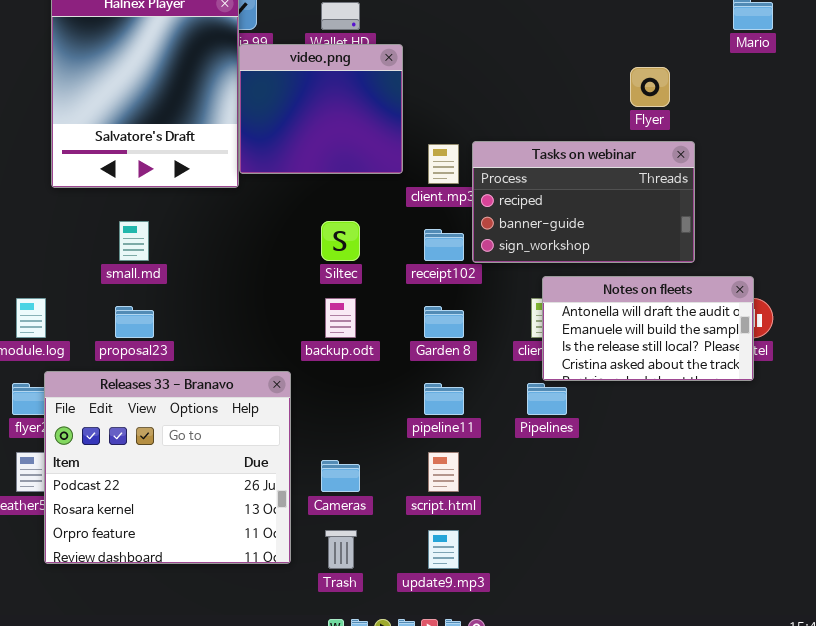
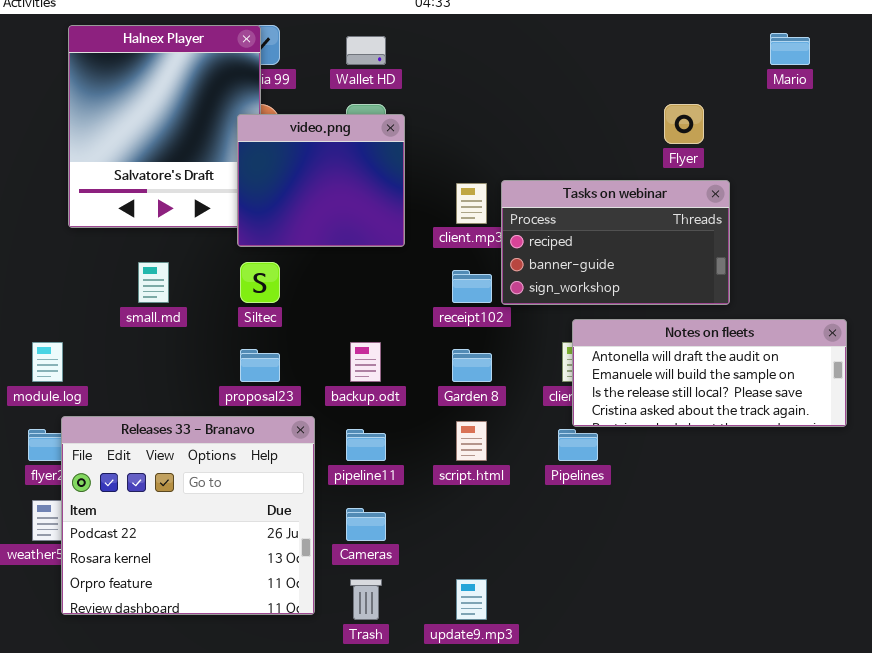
video.png: [239,44,403,174] -> [237,114,405,247], moved
Siltec: [321,221,360,261] -> [240,262,280,303], moved
Notes on fleets: [542,276,754,381] -> [572,319,847,427], resized
proposal23: [115,306,154,338] -> [240,349,280,382], moved
pipeline11: [424,383,464,415] -> [346,429,386,461], moved
script.html: [428,452,459,492] -> [456,421,487,461], moved

